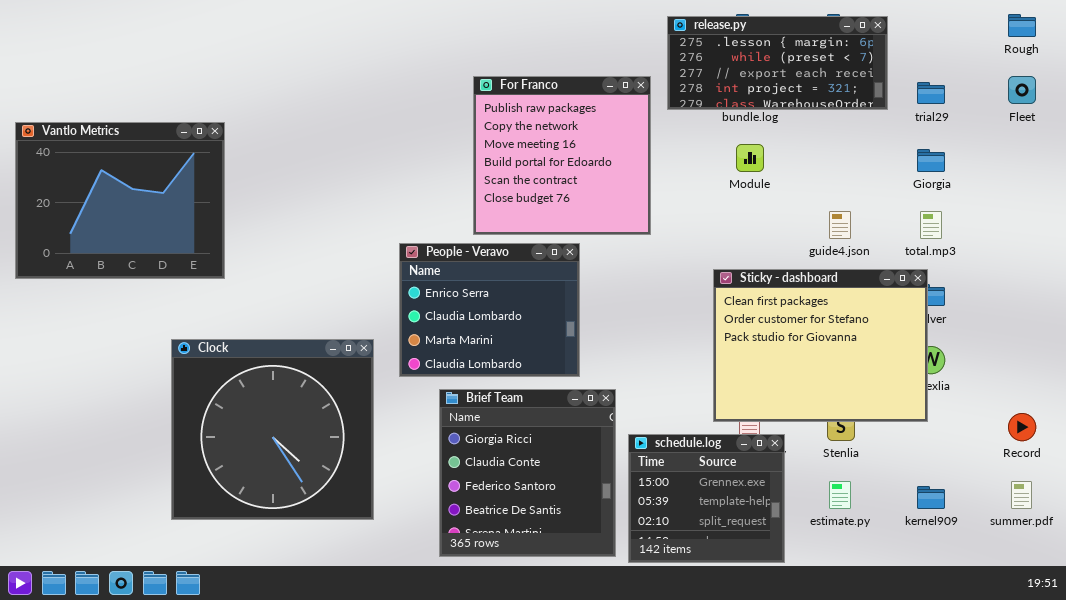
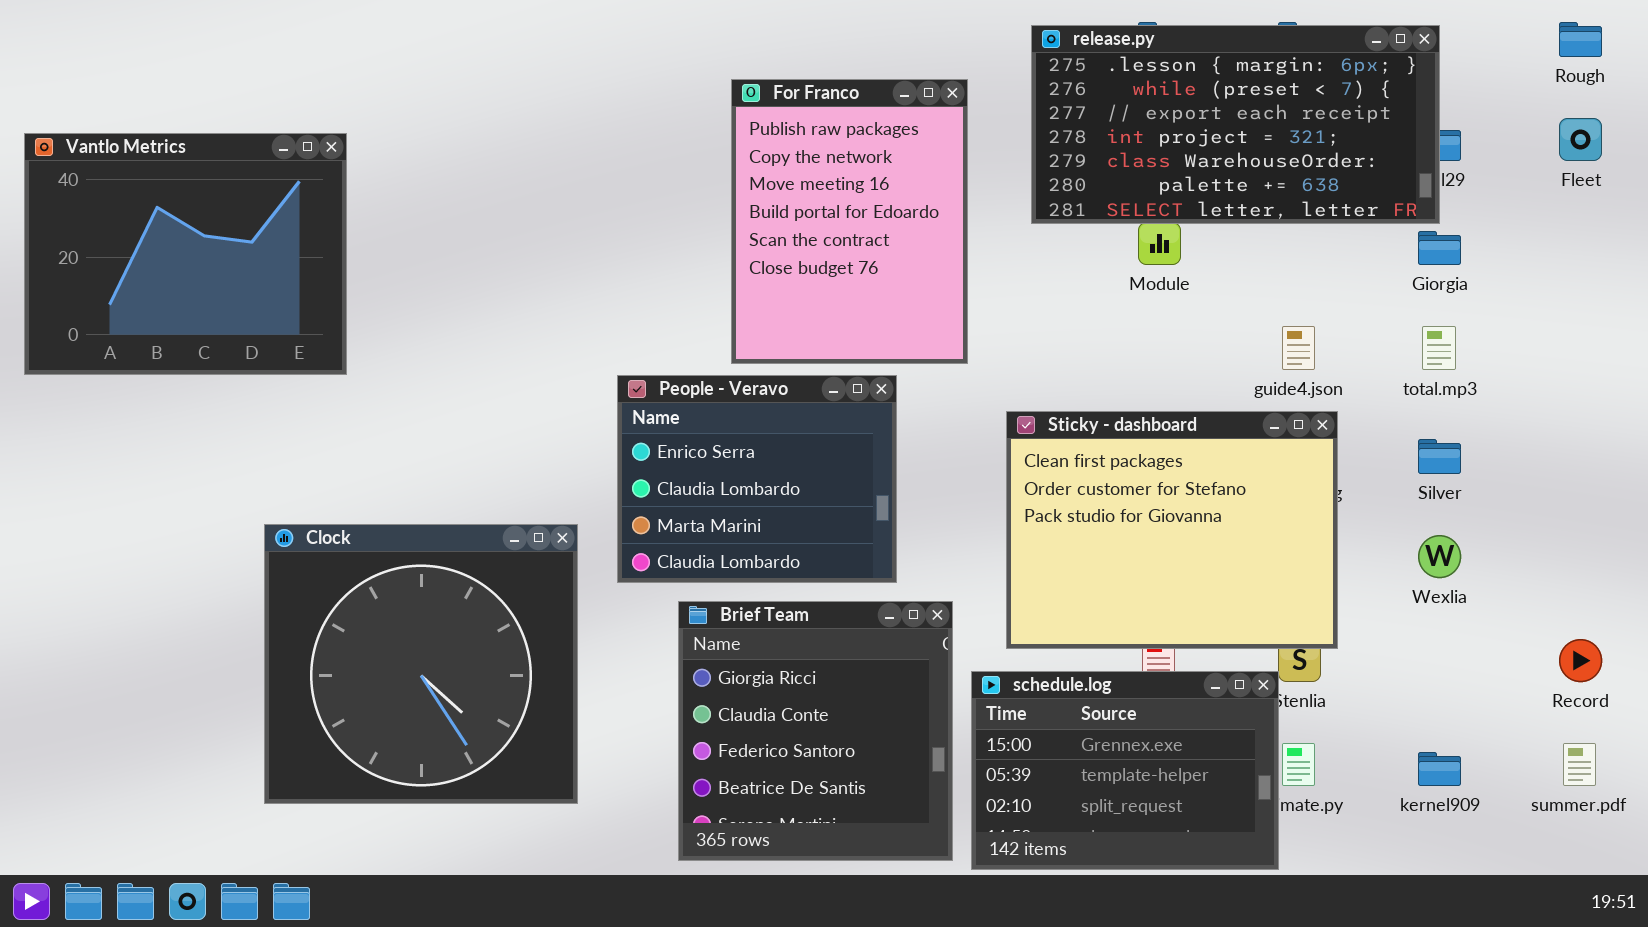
release.py: [667,16,888,110] -> [1031,25,1440,224], resized
For Franco: [473,76,651,235] -> [731,79,968,364], resized
Vantlo Metrics: [15,122,225,279] -> [24,133,347,375], moved
Sticky - dashboard: [713,269,928,422] -> [1006,411,1338,649], moved
schedule.log: [628,434,785,563] -> [971,671,1279,870], resized

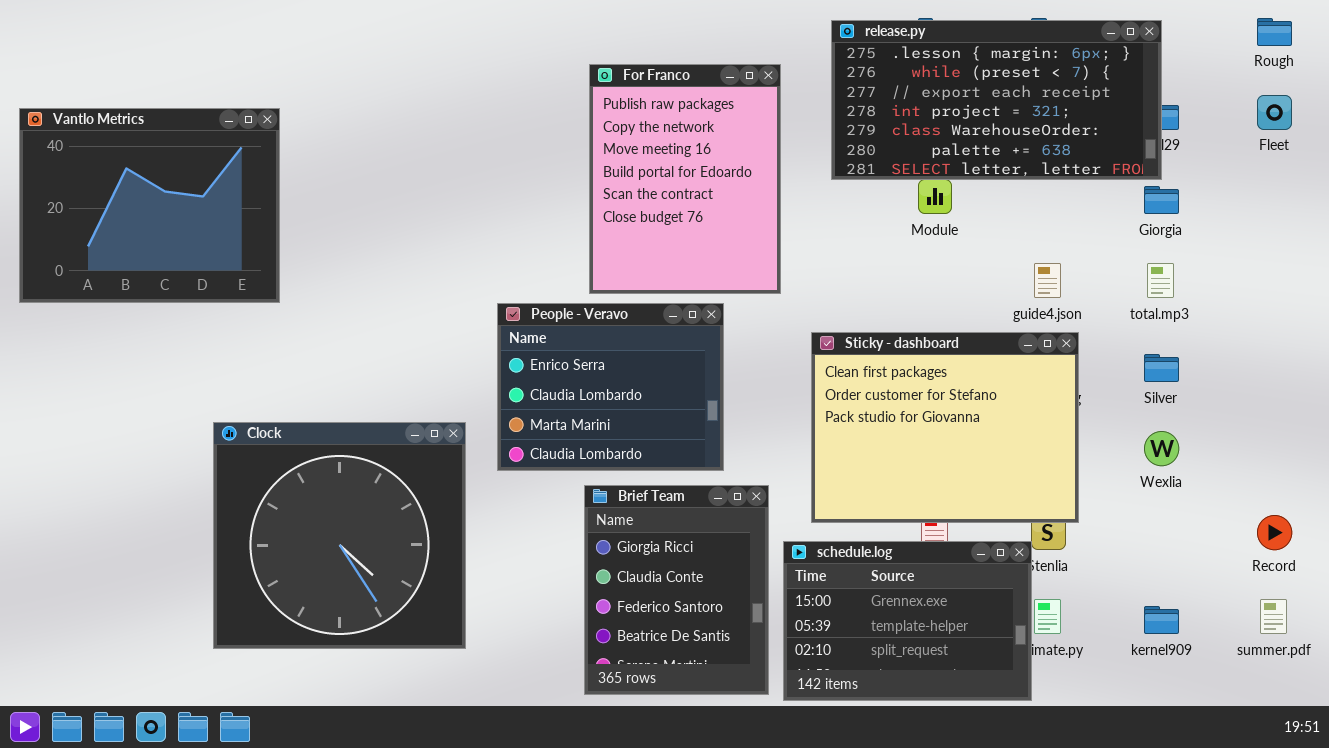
Brief Team: [678,601,953,861] -> [584,485,769,695], resized

